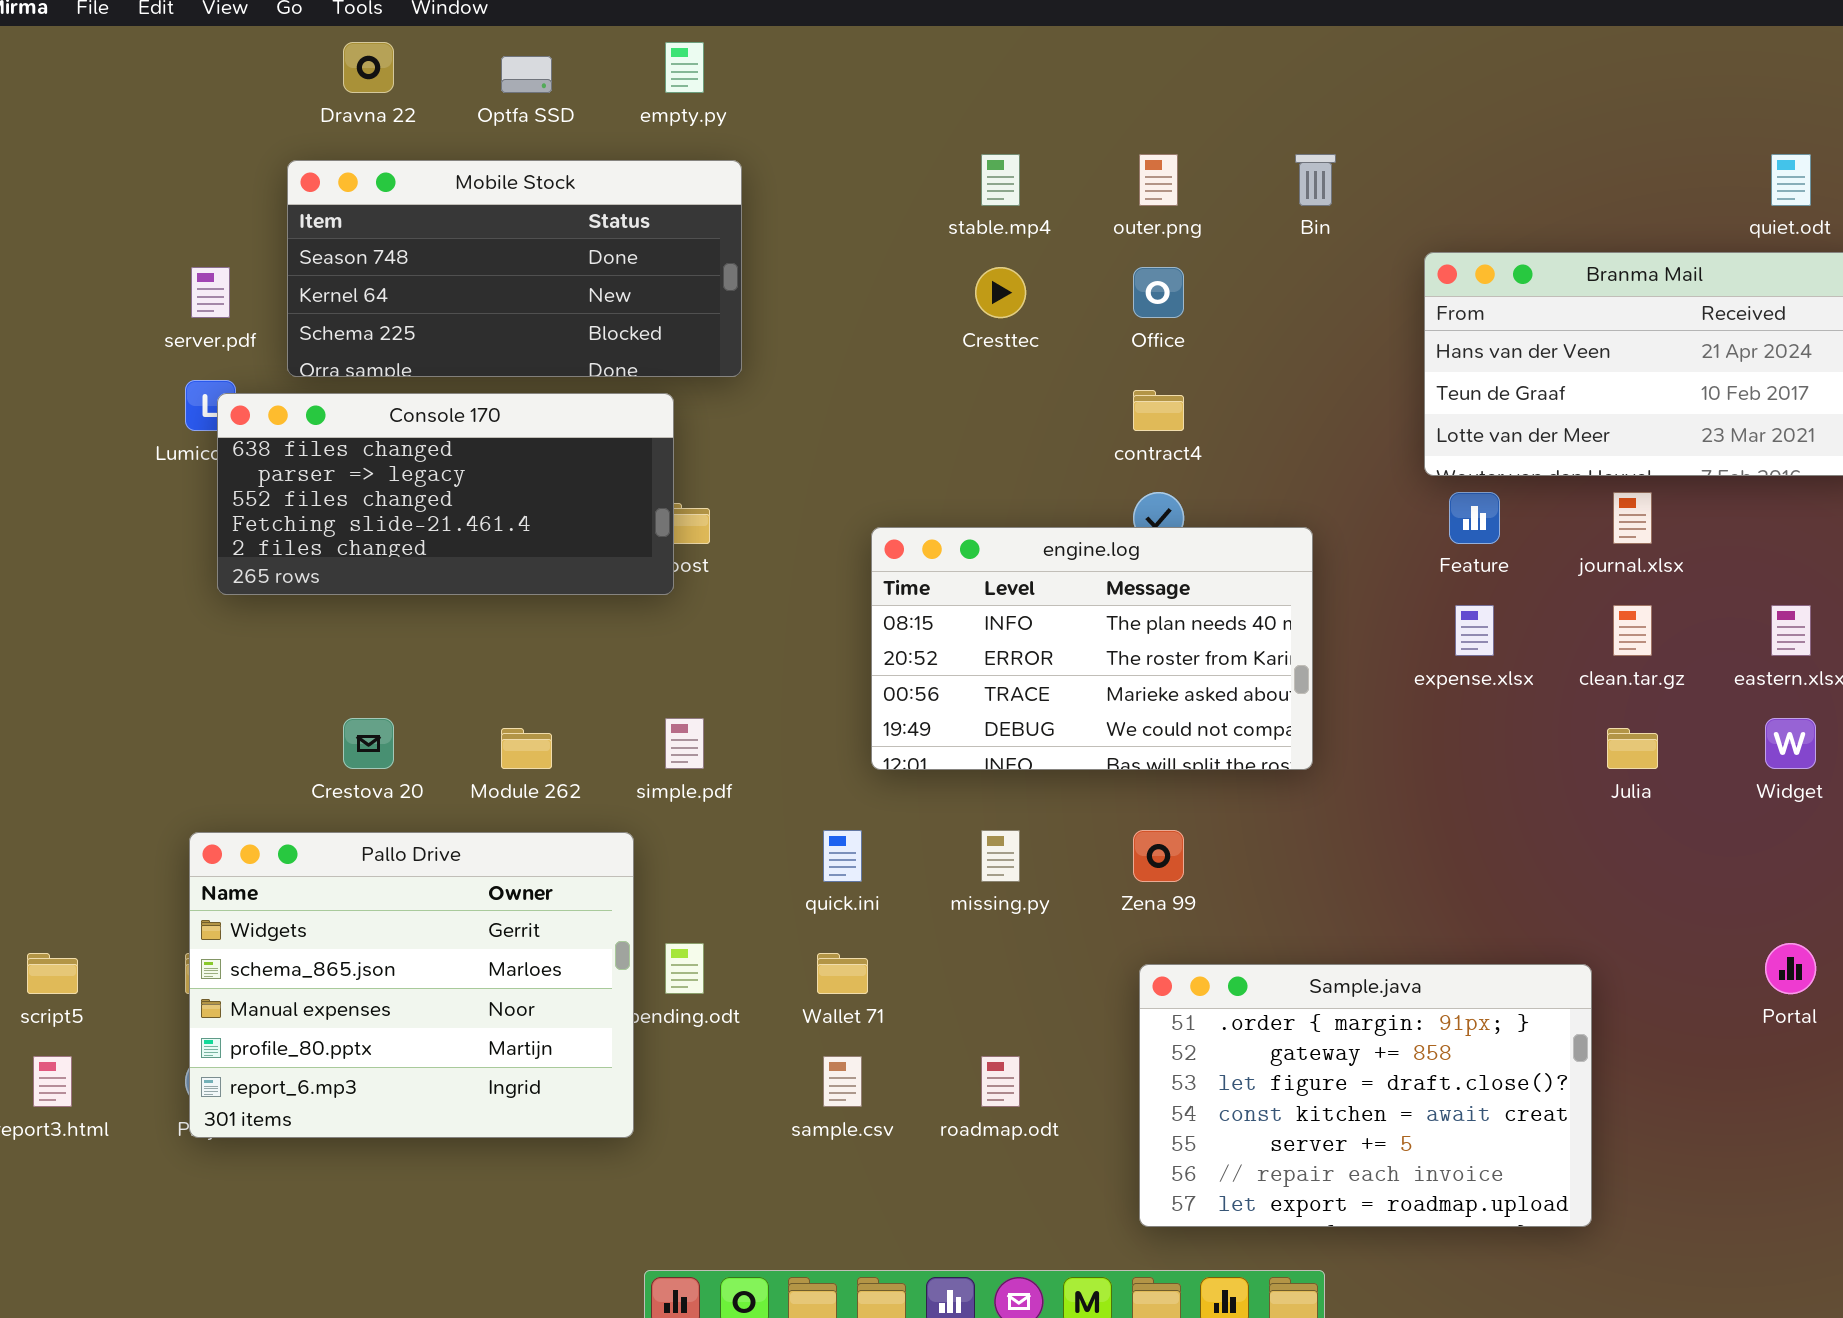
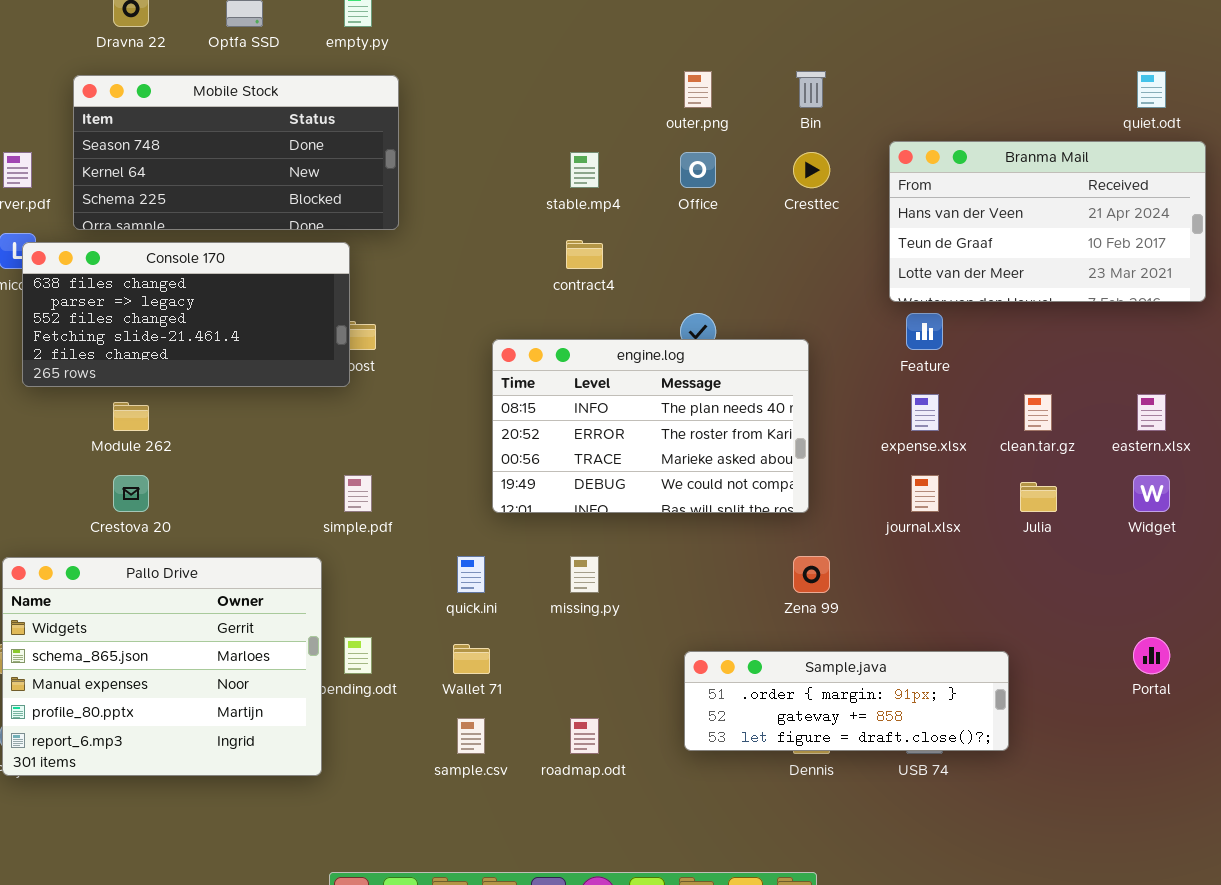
stable.mp4: [981,154,1020,206] -> [570,152,599,188], moved
Cresttec: [975,267,1026,318] -> [793,152,830,188], moved
contract4: [1133,390,1184,431] -> [566,240,603,269], moved
journal.xlsx: [1613,492,1652,544] -> [911,475,939,512], moved
Module 262: [501,728,552,769] -> [113,402,149,431], moved
Zena 99: [1133,830,1184,882] -> [793,556,830,593], moved
Sample.java: [1139,964,1592,1227] -> [684,651,1009,751], resized

